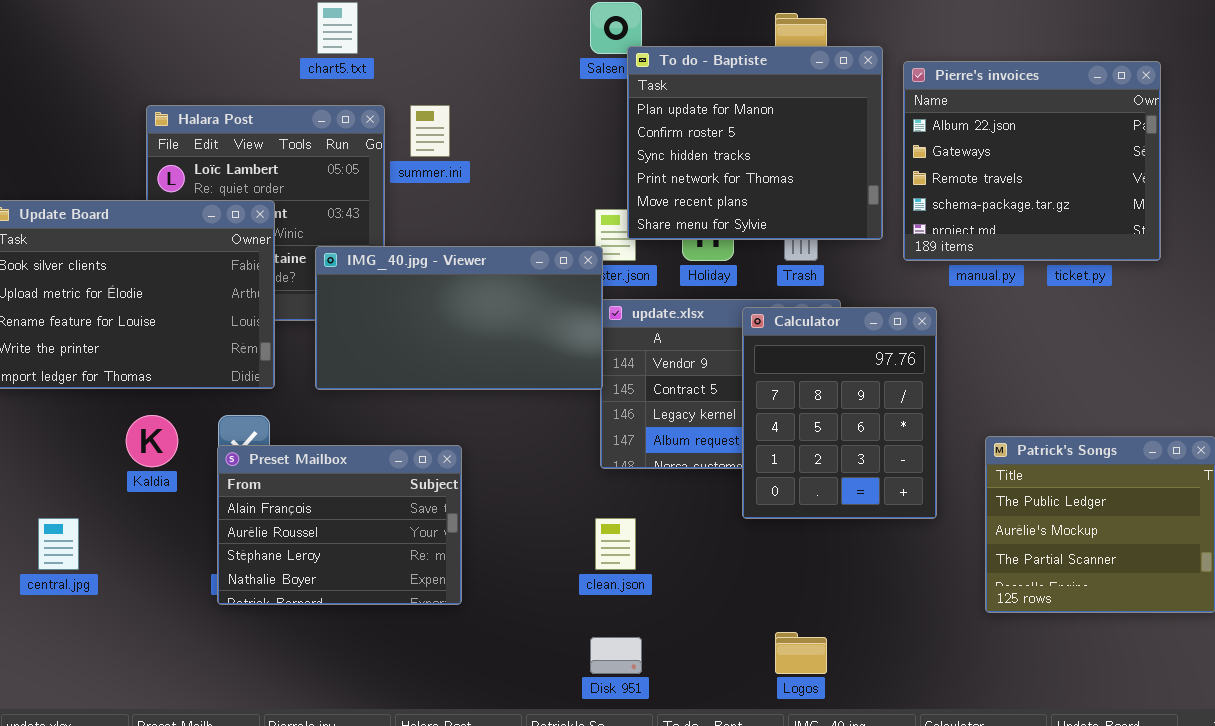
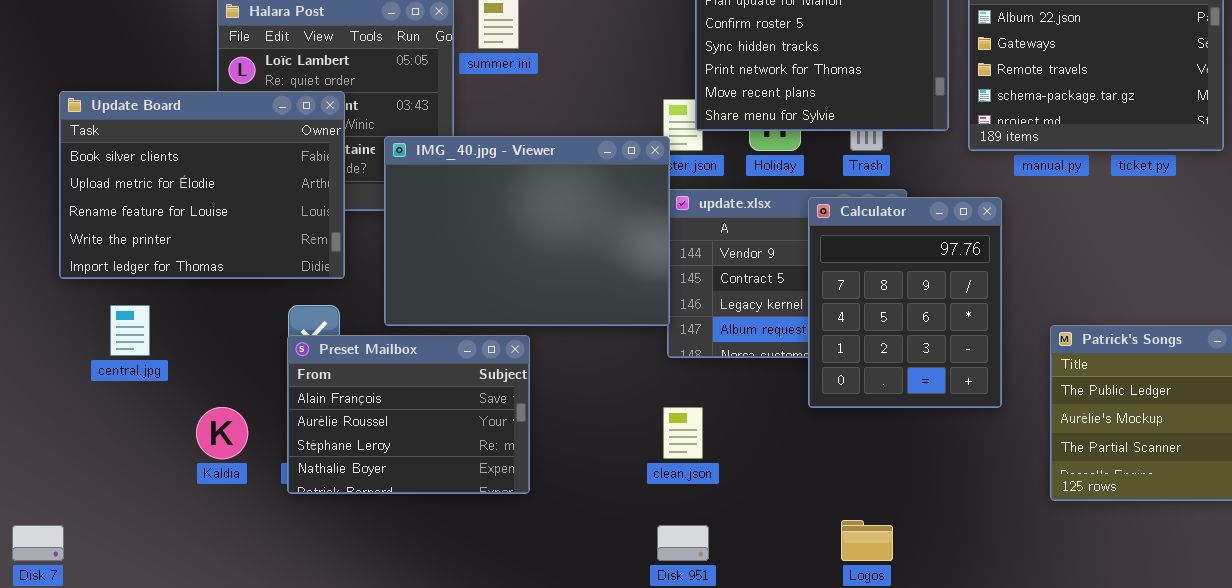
IMG_40.jpg - Viewer: [315,246,603,390] -> [384,136,670,326], resized
Kaldia: [126,415,178,467] -> [196,407,248,459], moved
central.jpg: [38,518,79,570] -> [110,305,150,356], moved

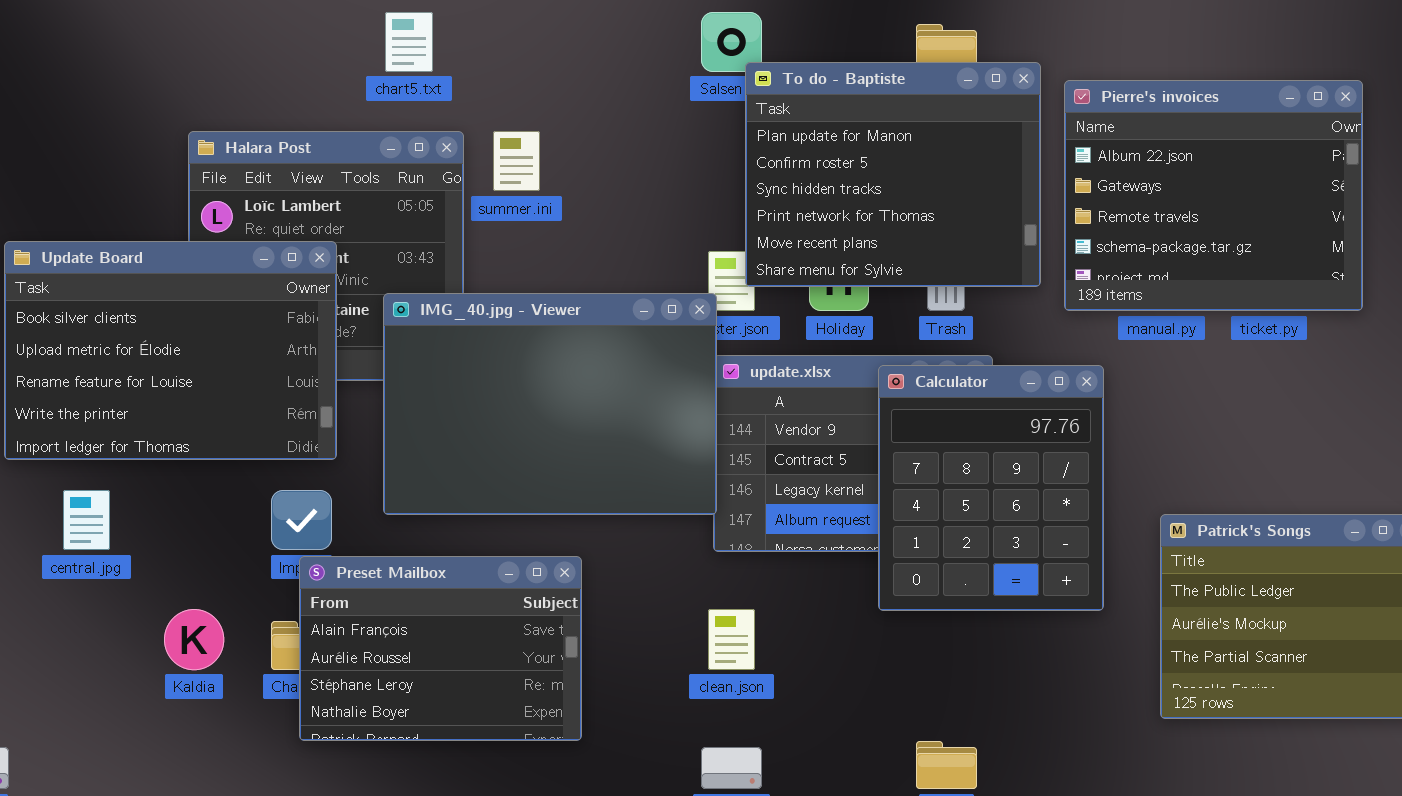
Preset Mailbox: [287,335,530,494] -> [299,556,582,741], moved

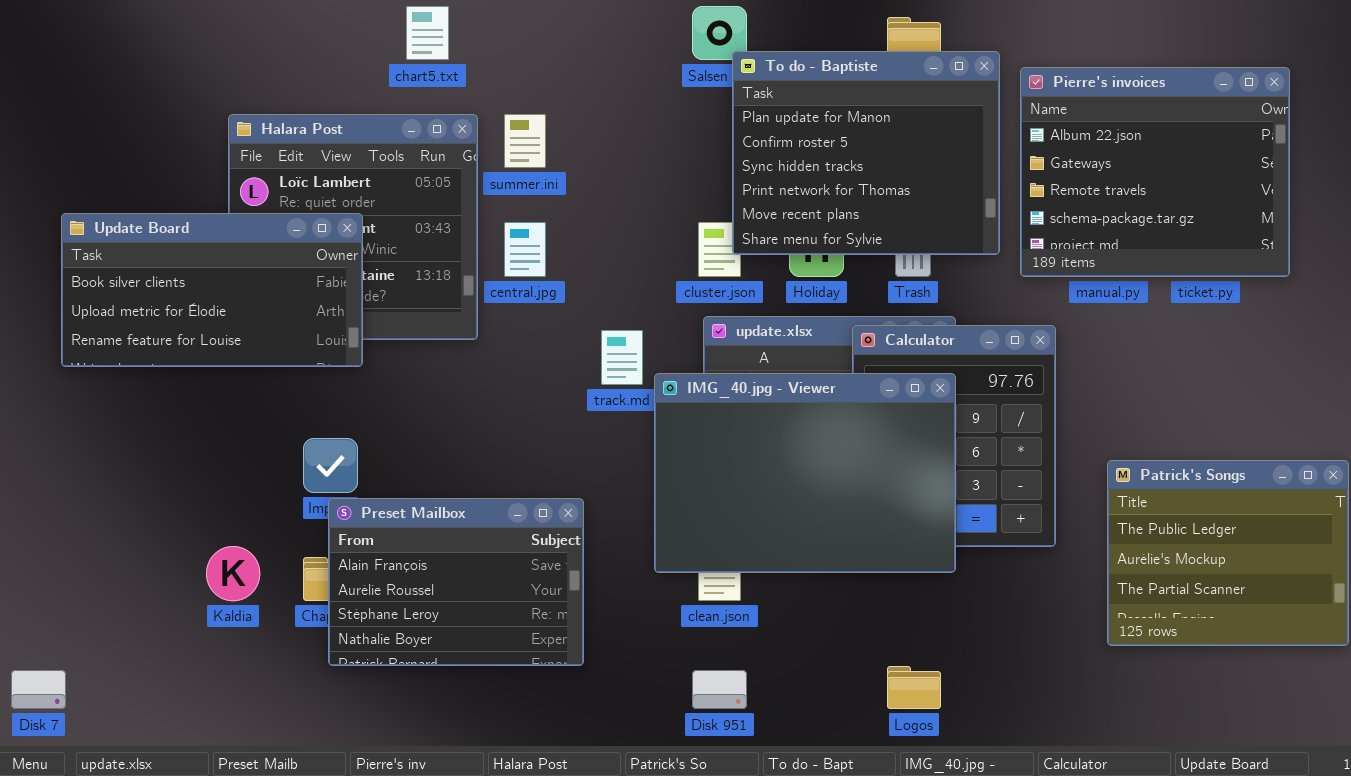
Update Board: [4,241,337,460] -> [61,213,363,367], resized
IMG_40.jpg - Viewer: [383,293,717,515] -> [654,373,956,573], moved
central.jpg: [63,490,110,550] -> [504,222,546,277], moved

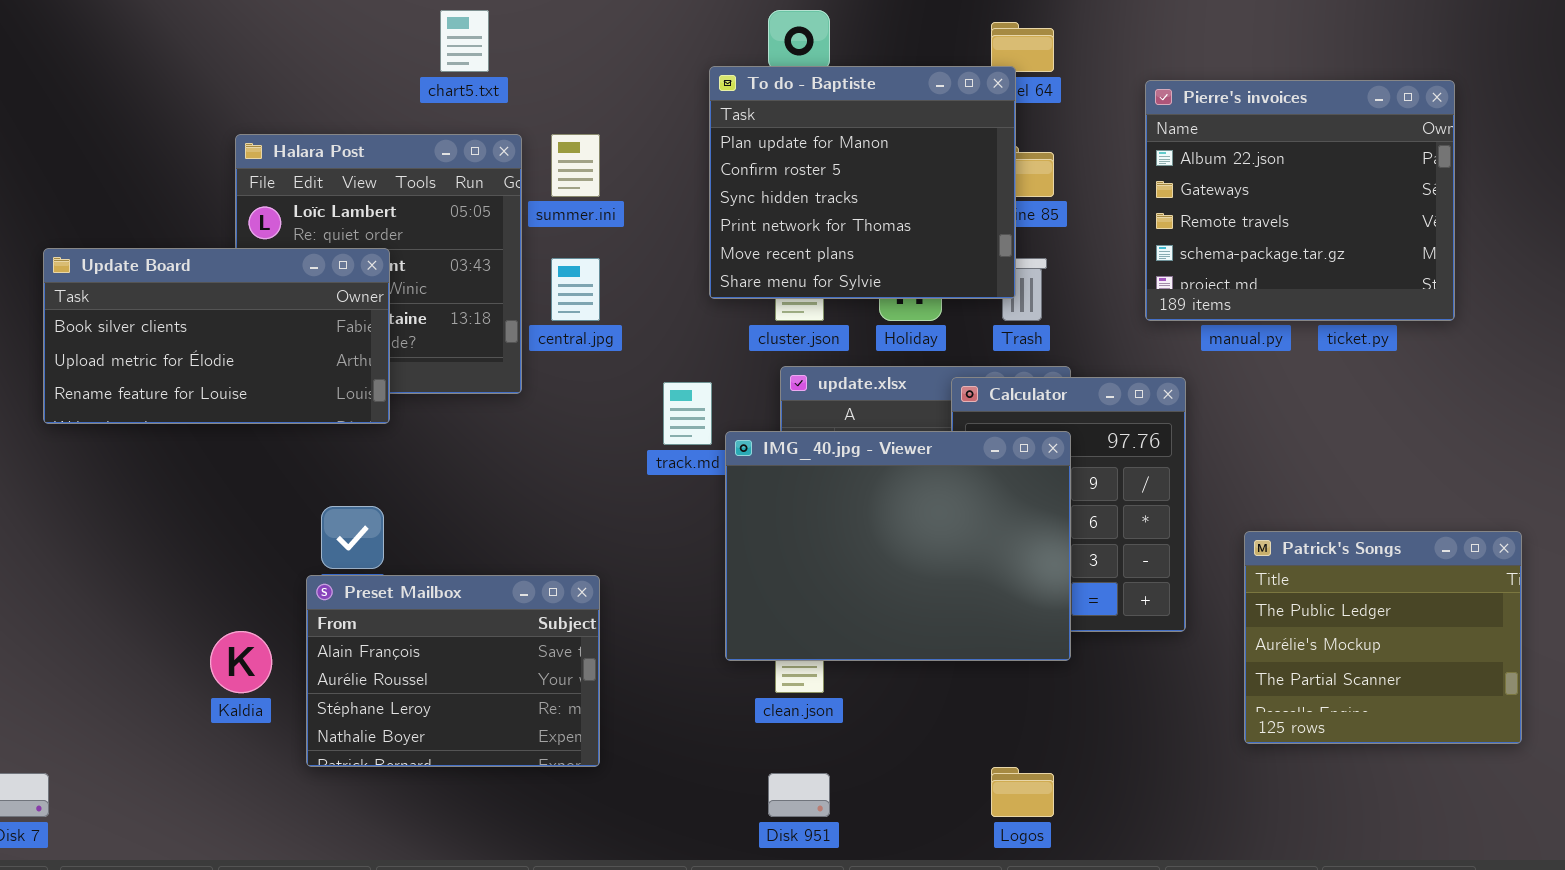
To do - Baptiste: [732,51,1000,255] -> [709,66,1016,299], moved
Preset Mailbox: [328,498,584,666] -> [306,575,600,767], moved

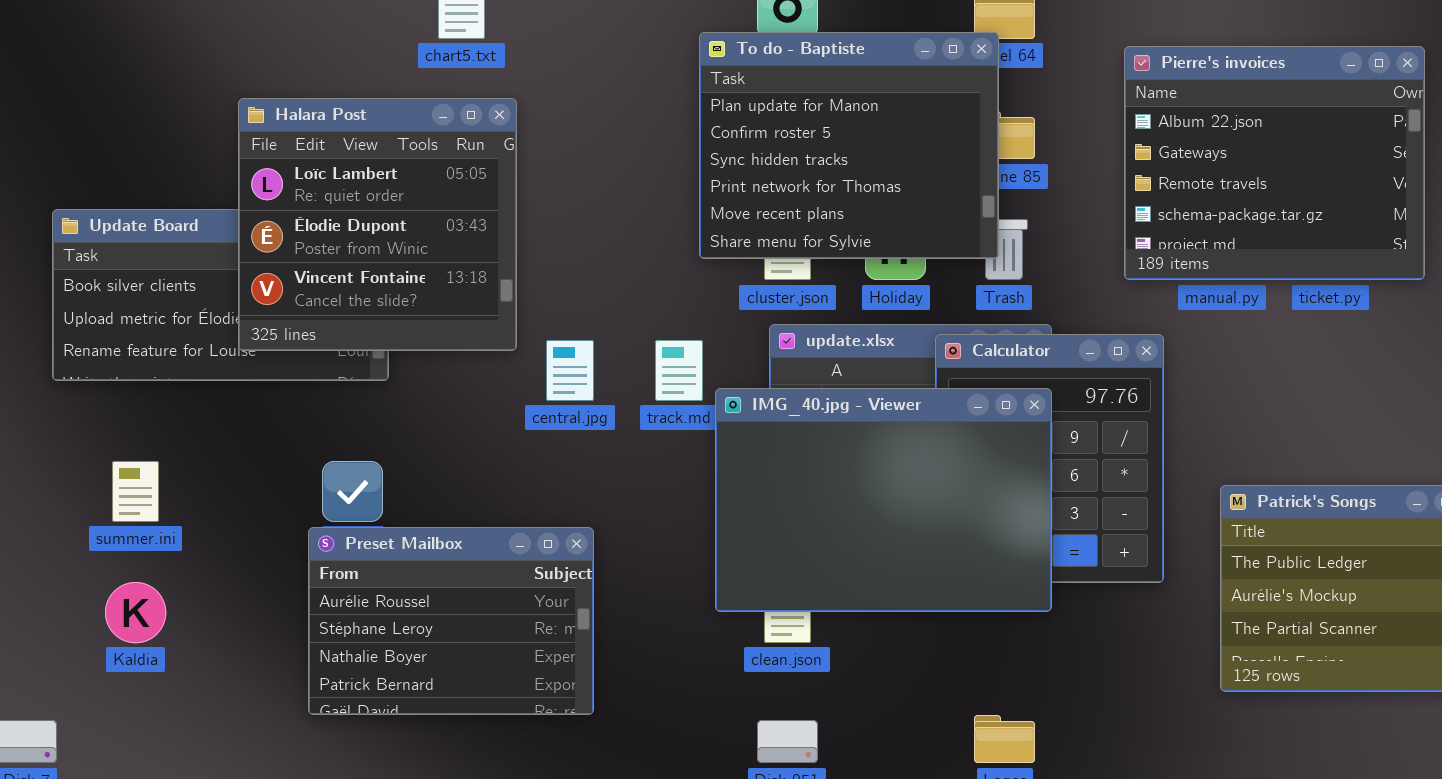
Halara Post: [235,134,522,394] -> [238,98,517,351], raised
summer.ini: [551,134,600,197] -> [112,461,159,522], moved
central.jpg: [551,258,600,321] -> [546,340,594,401], moved
Preset Mailbox: [306,575,600,767] -> [308,527,594,715], scrolled down 1 row
Kaldia: [210,631,272,693] -> [105,582,166,643], moved

